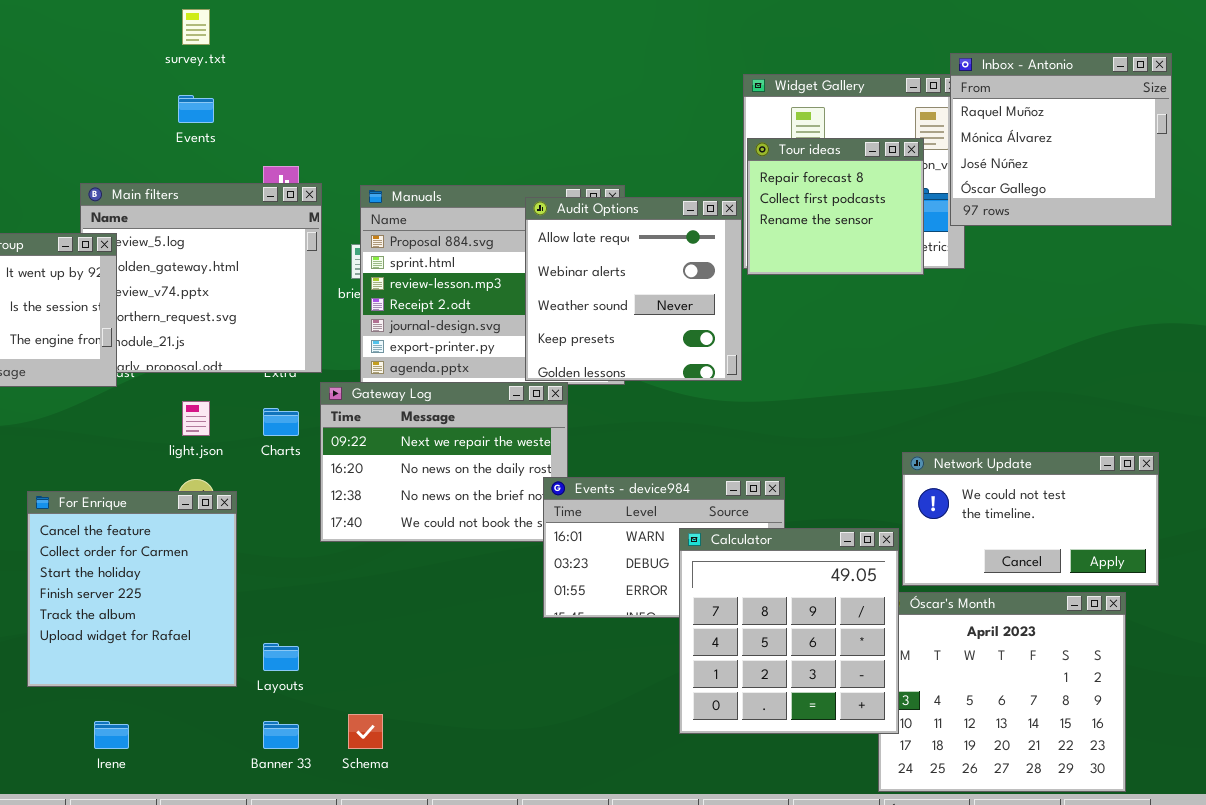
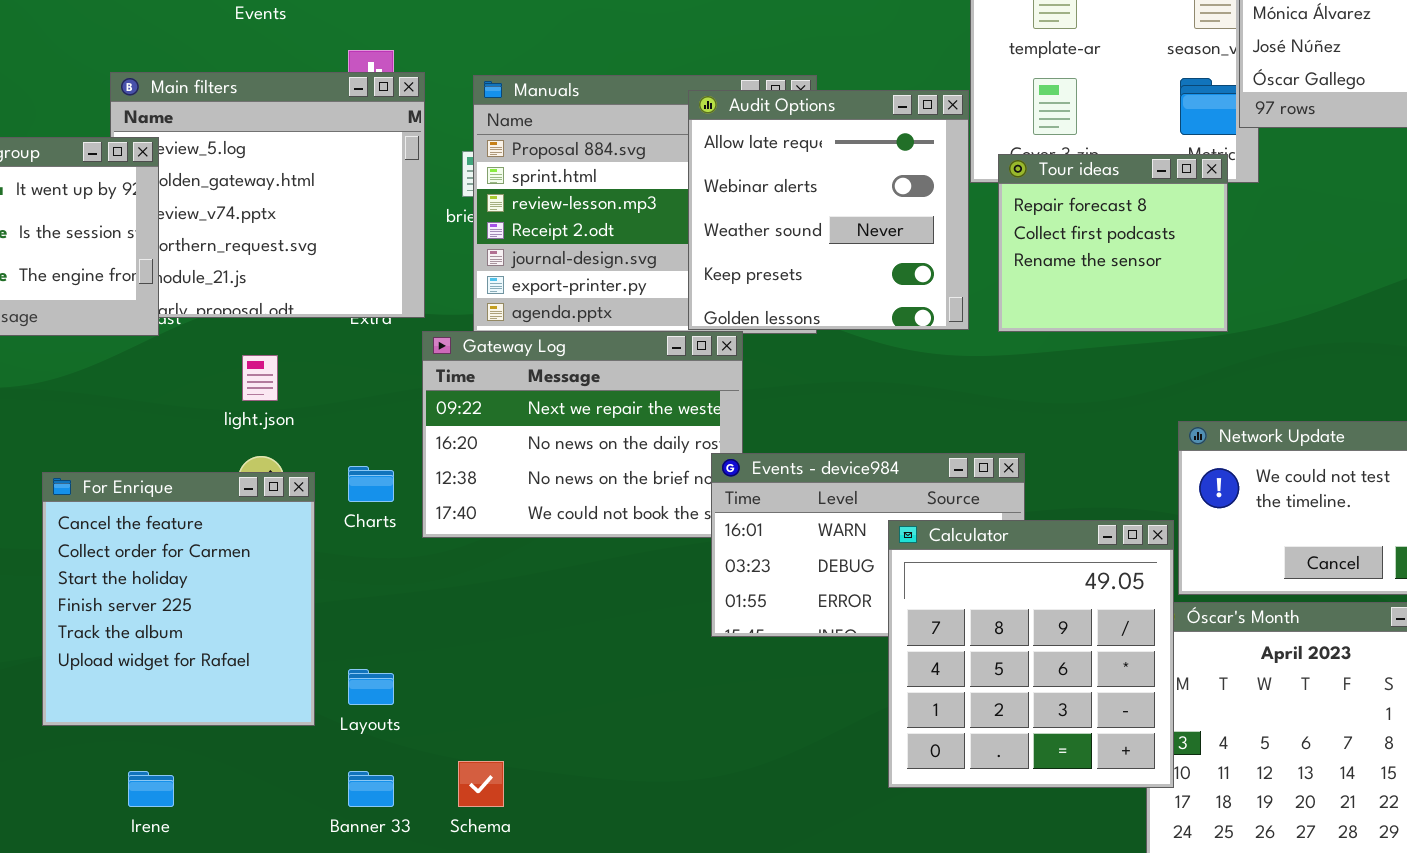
Tour ideas: [747,138,924,275] -> [998,154,1228,332], moved
Charts: [263,408,299,436] -> [348,466,394,502], moved

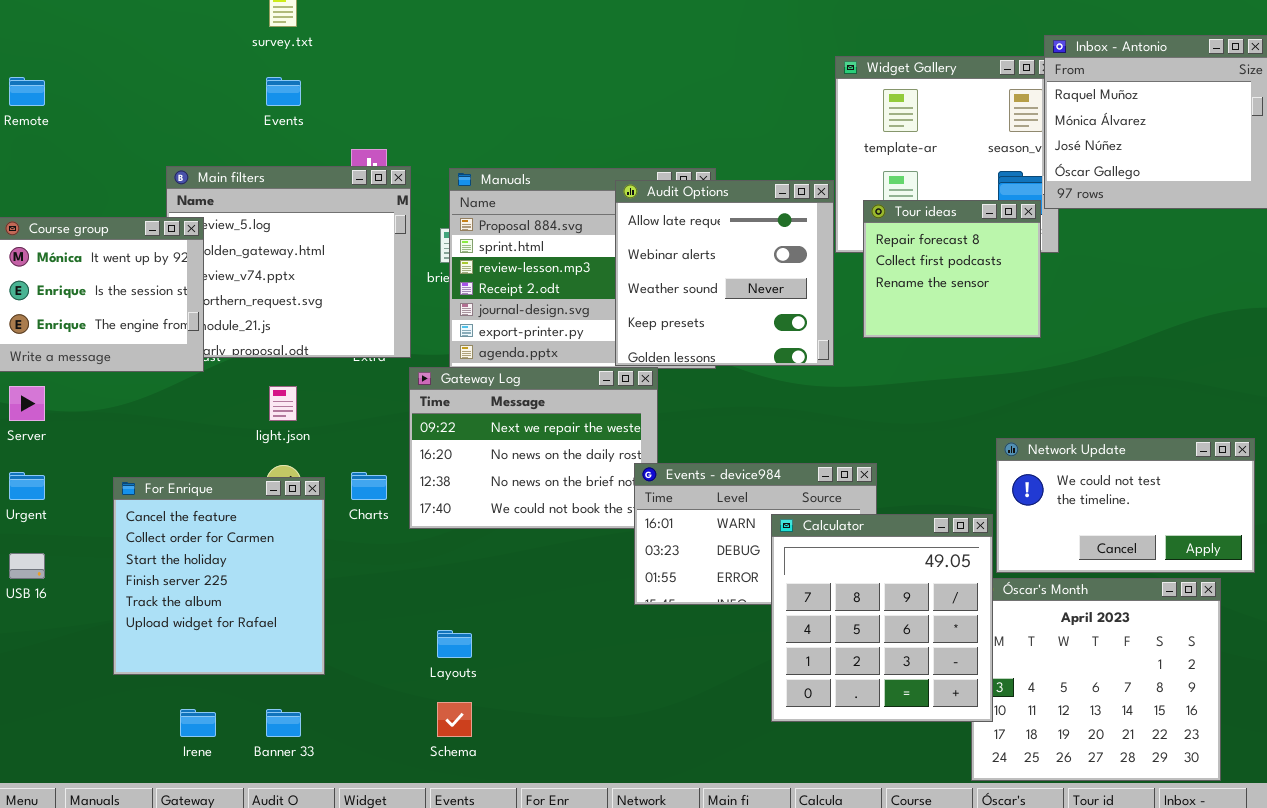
Tour ideas: [998,154,1228,332] -> [863,200,1041,338], moved
Layouts: [348,669,394,705] -> [437,630,472,658], moved
Banner 33: [348,771,394,807] -> [266,709,301,737], moved

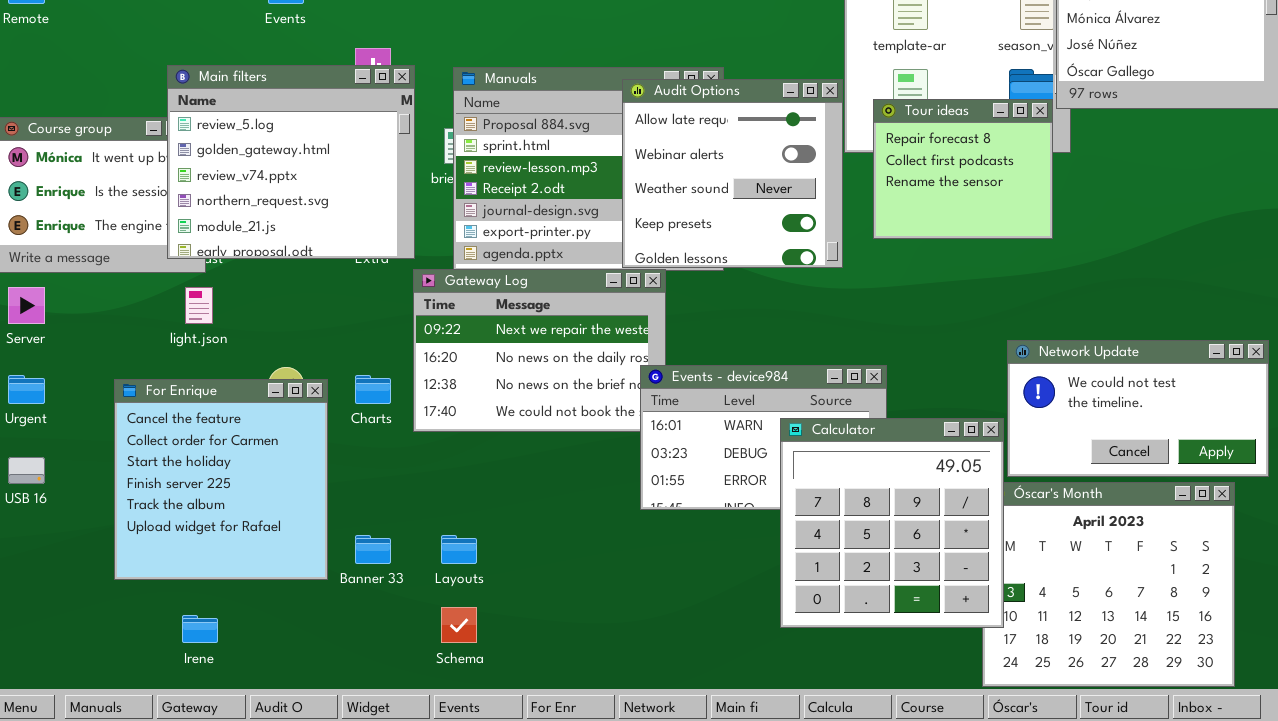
Main filters: [166,166,411,358] -> [167,65,415,259], raised
light.json: [269,386,297,421] -> [185,287,213,324], moved
Banner 33: [266,709,301,737] -> [355,535,391,564], moved

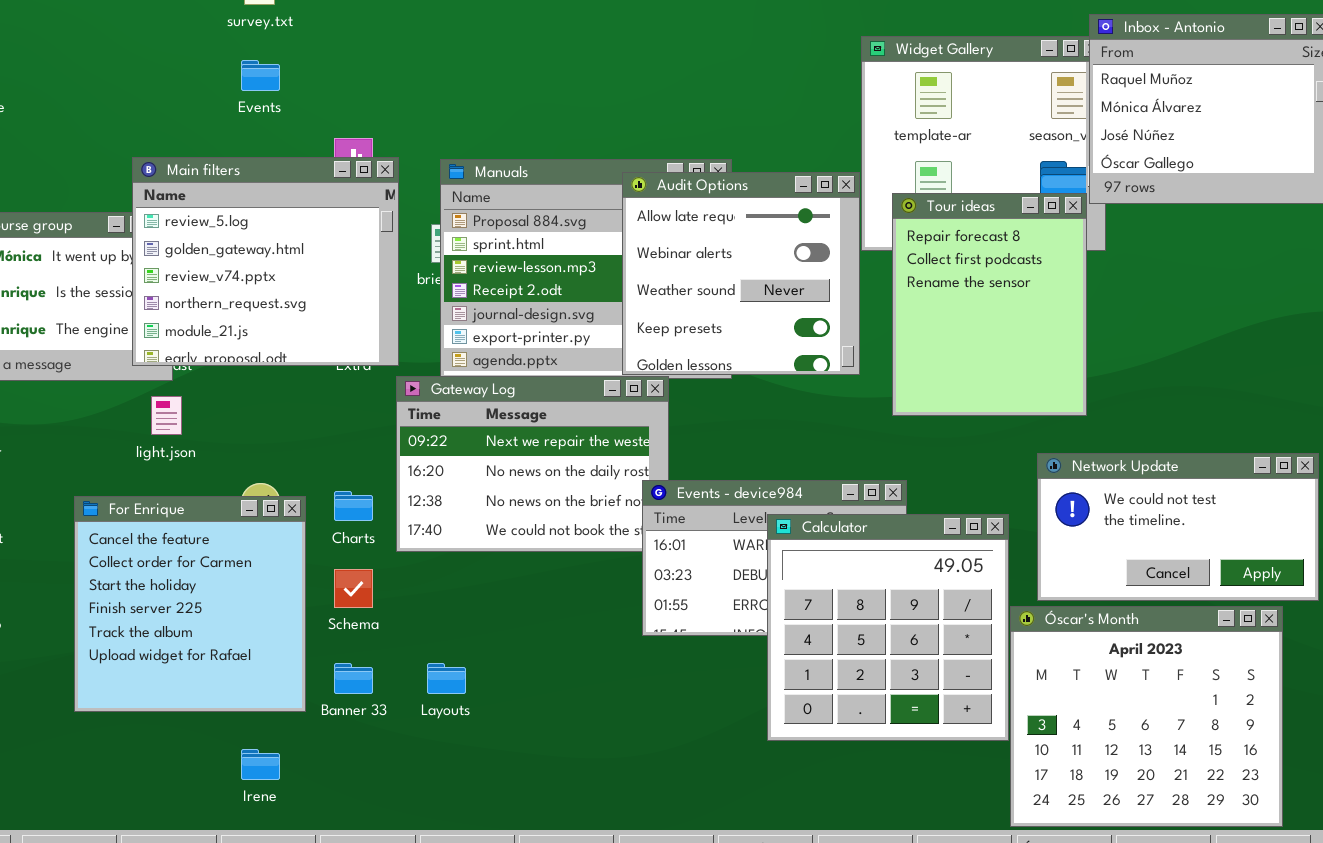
Tour ideas: [873,99,1053,239] -> [892,193,1087,416], resized
Calculator: [780,418,1004,628] -> [767,514,1009,741], moved
Schema: [441,607,477,643] -> [334,569,373,608], moved
Irene: [182,615,218,643] -> [241,749,280,780], moved

